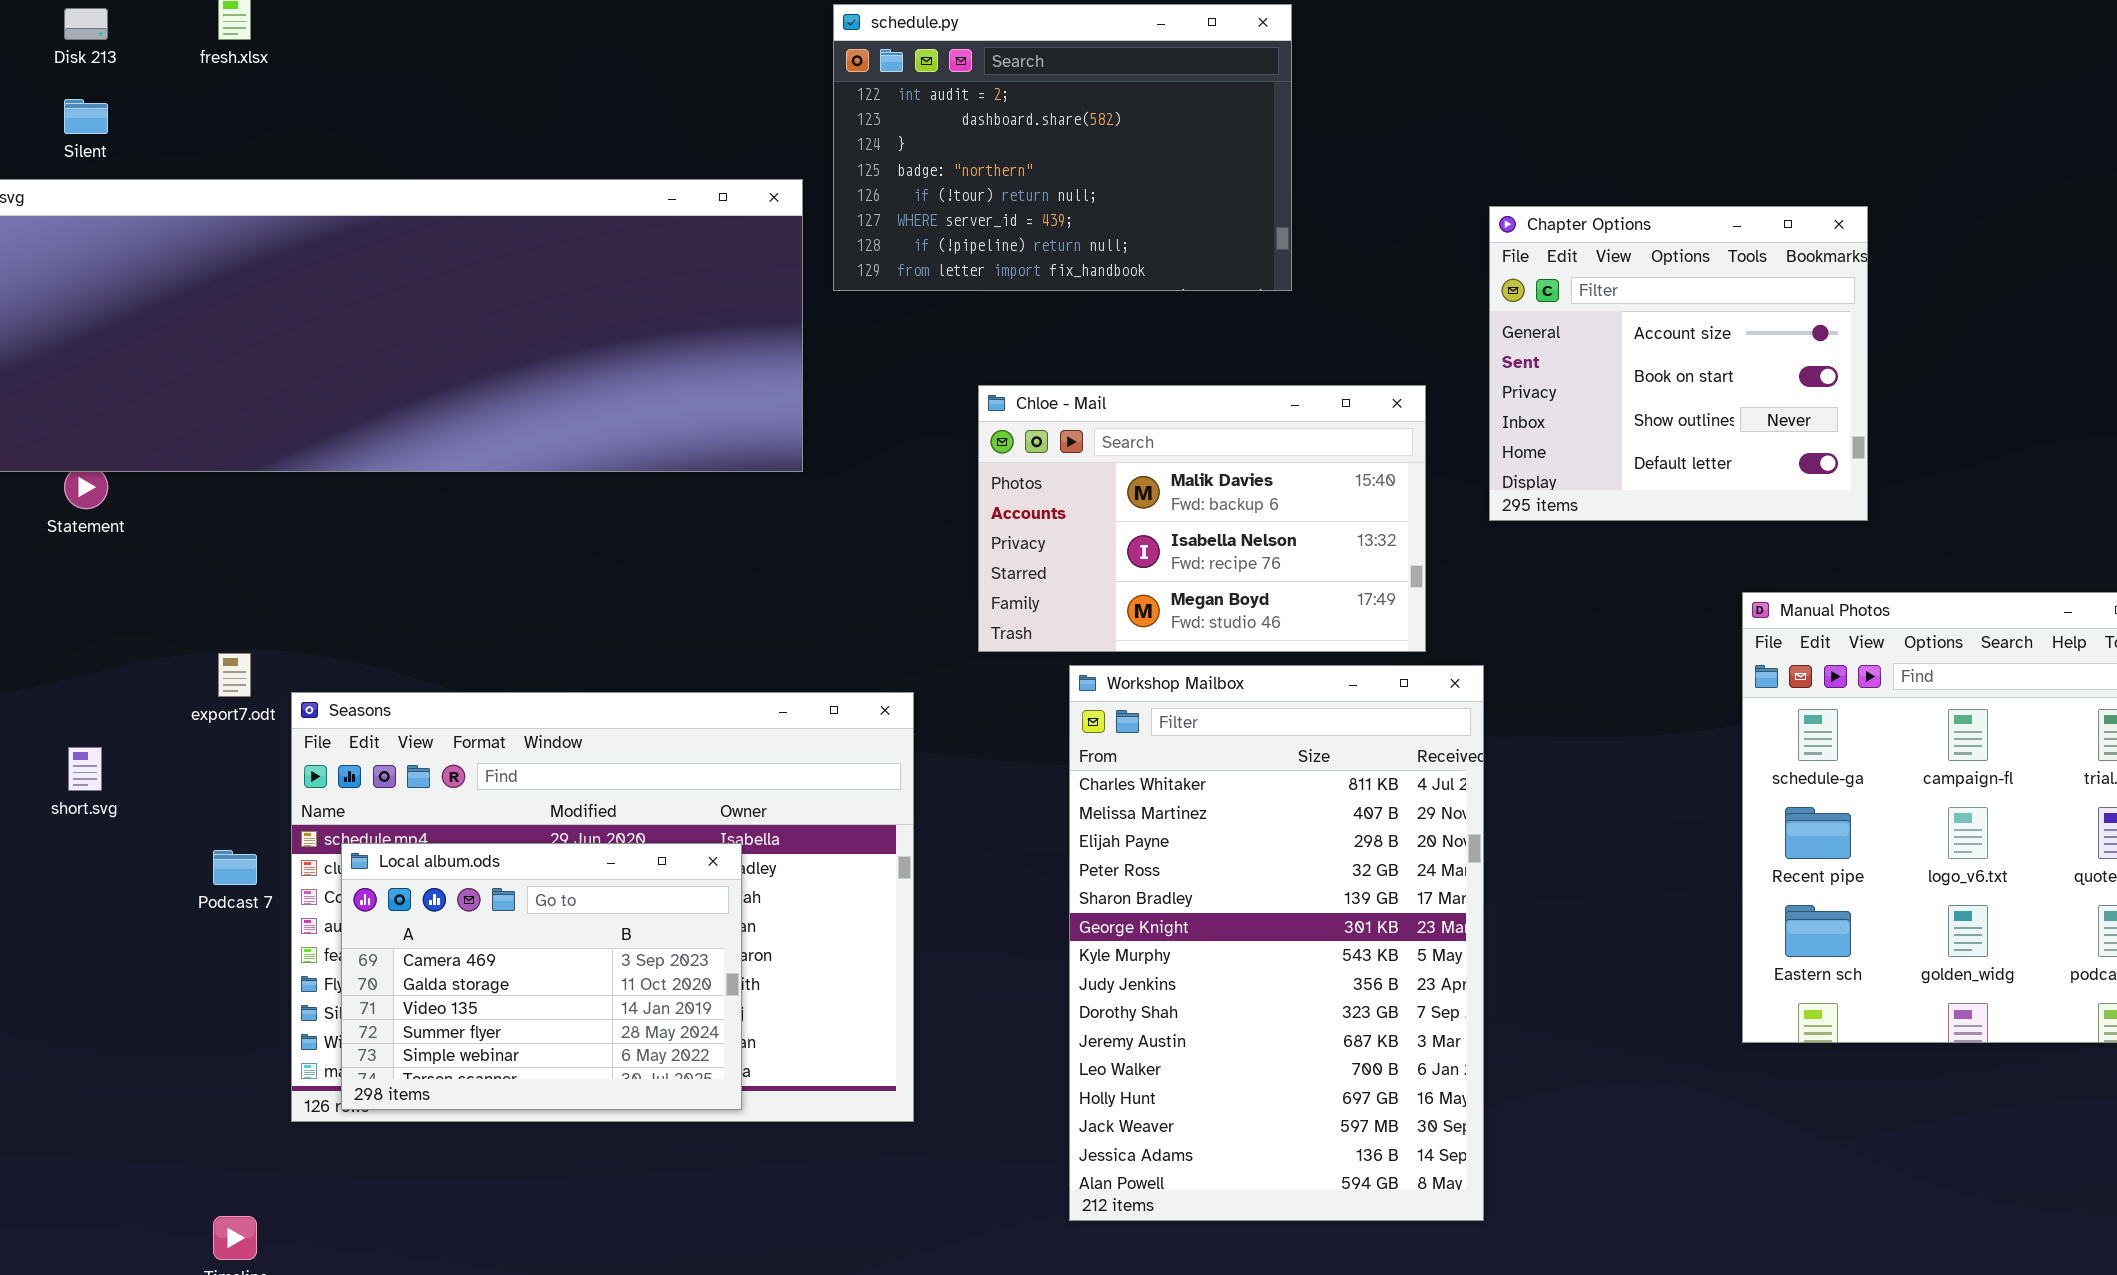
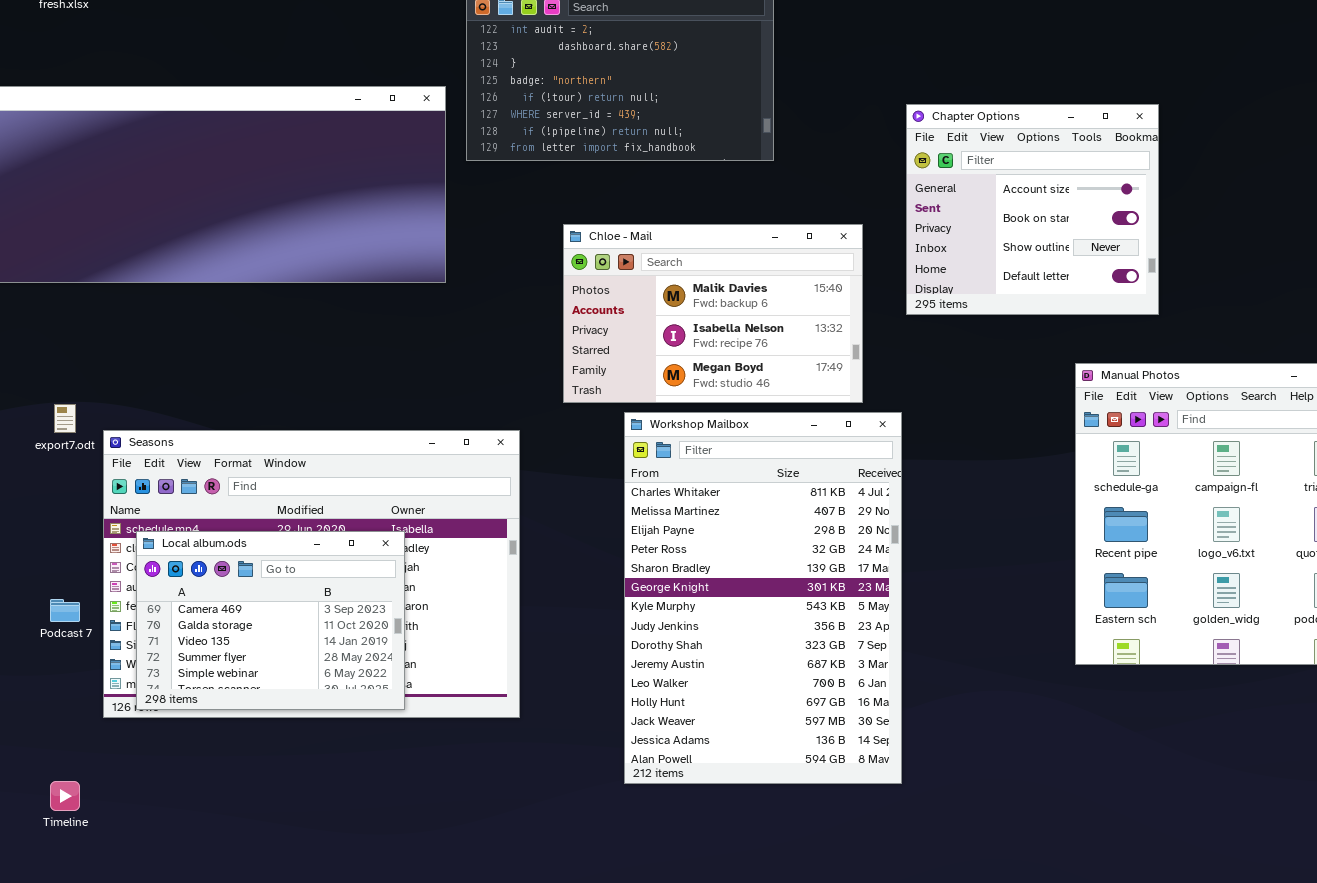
Podcast 7: [213,850,257,885] -> [50,599,80,622], moved

